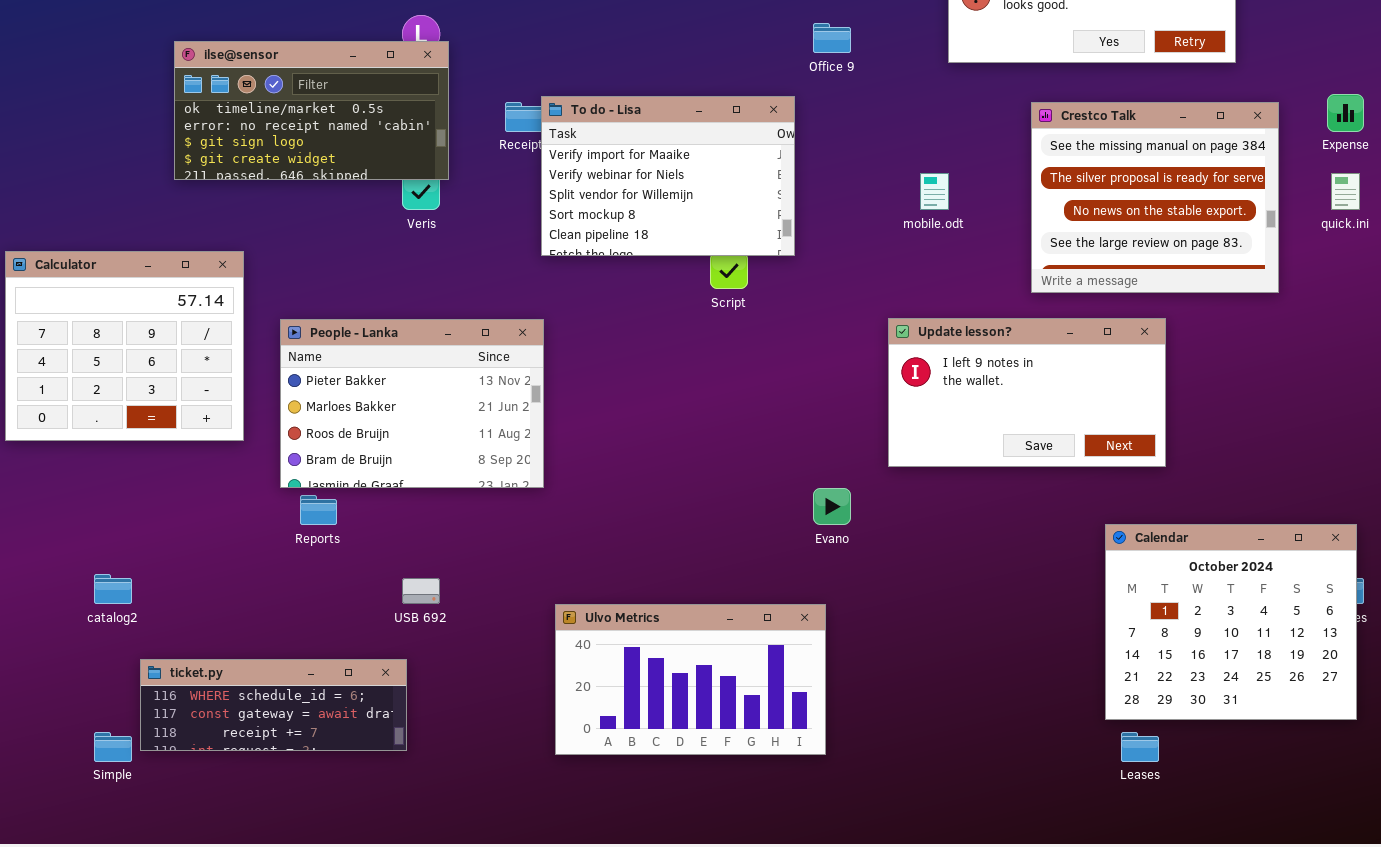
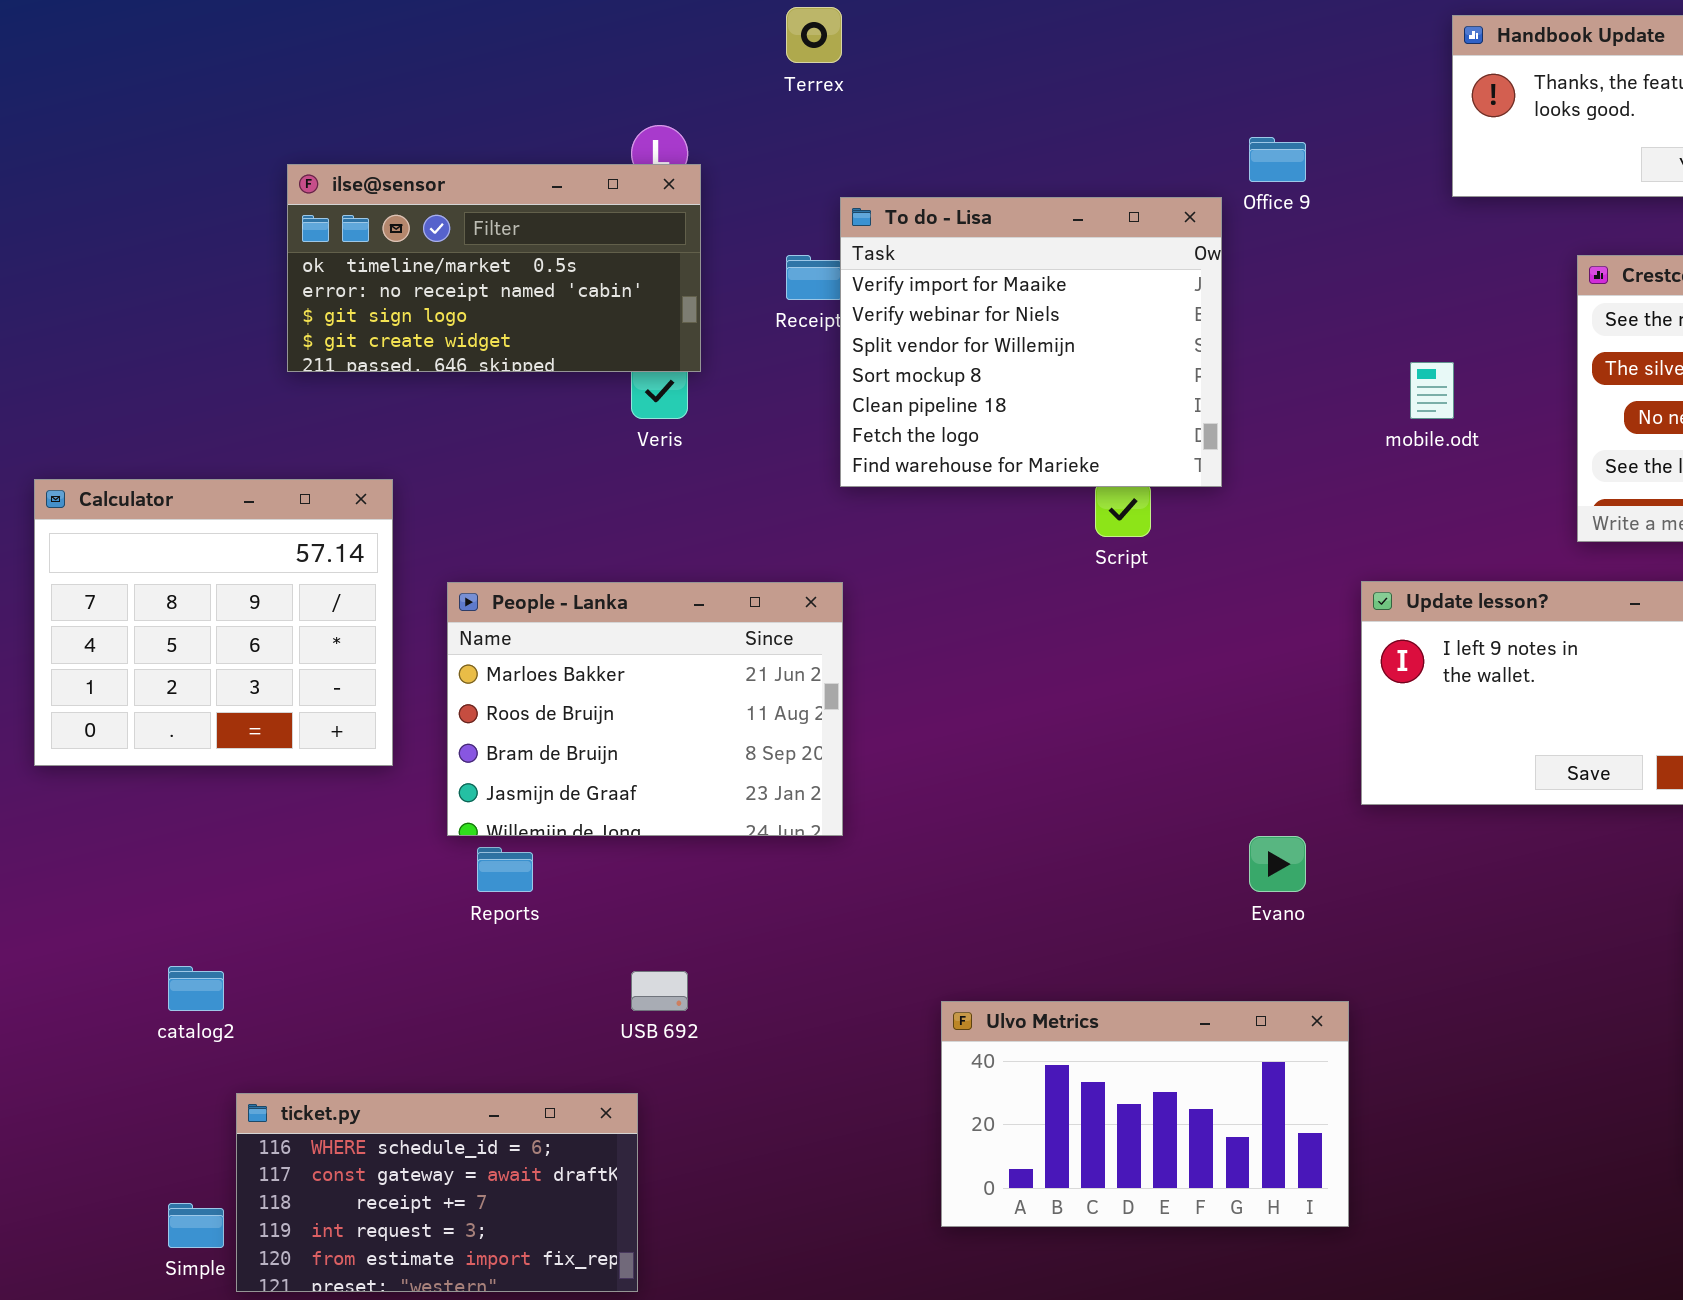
To do - Lisa: [541,96,795,256] -> [840,197,1222,487], resized
People - Lanka: [280,319,544,488] -> [447,582,843,836], scrolled down 1 row
Ulvo Metrics: [555,604,826,755] -> [941,1001,1349,1227], moved
ticket.py: [140,659,407,751] -> [236,1093,638,1292], resized

